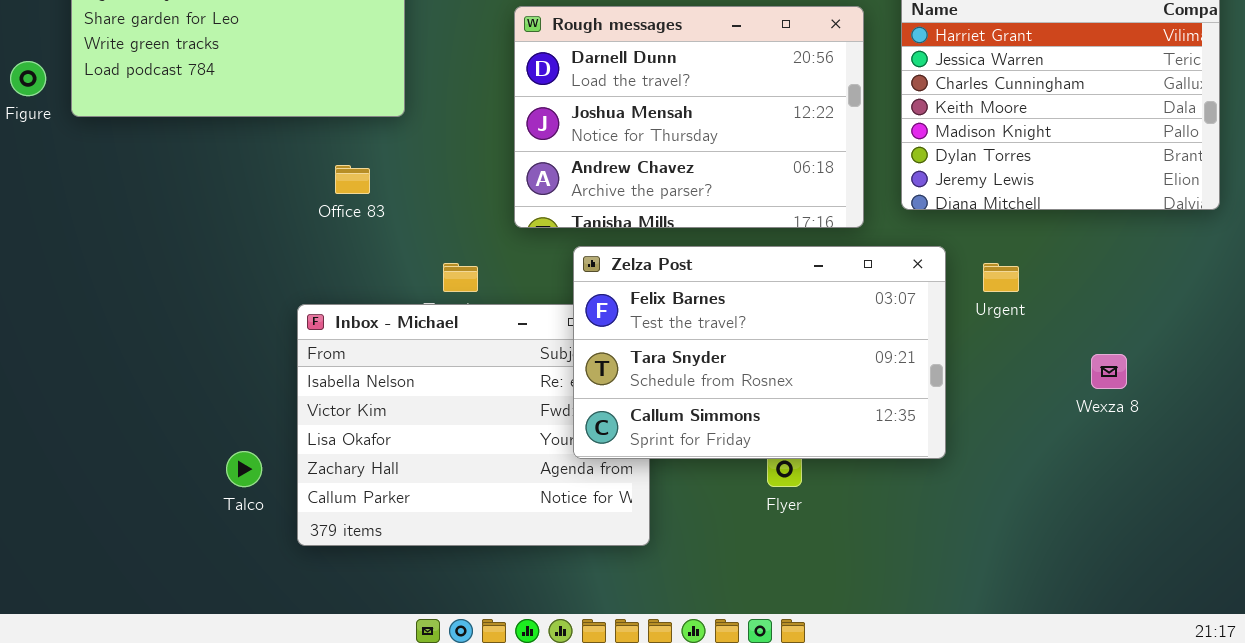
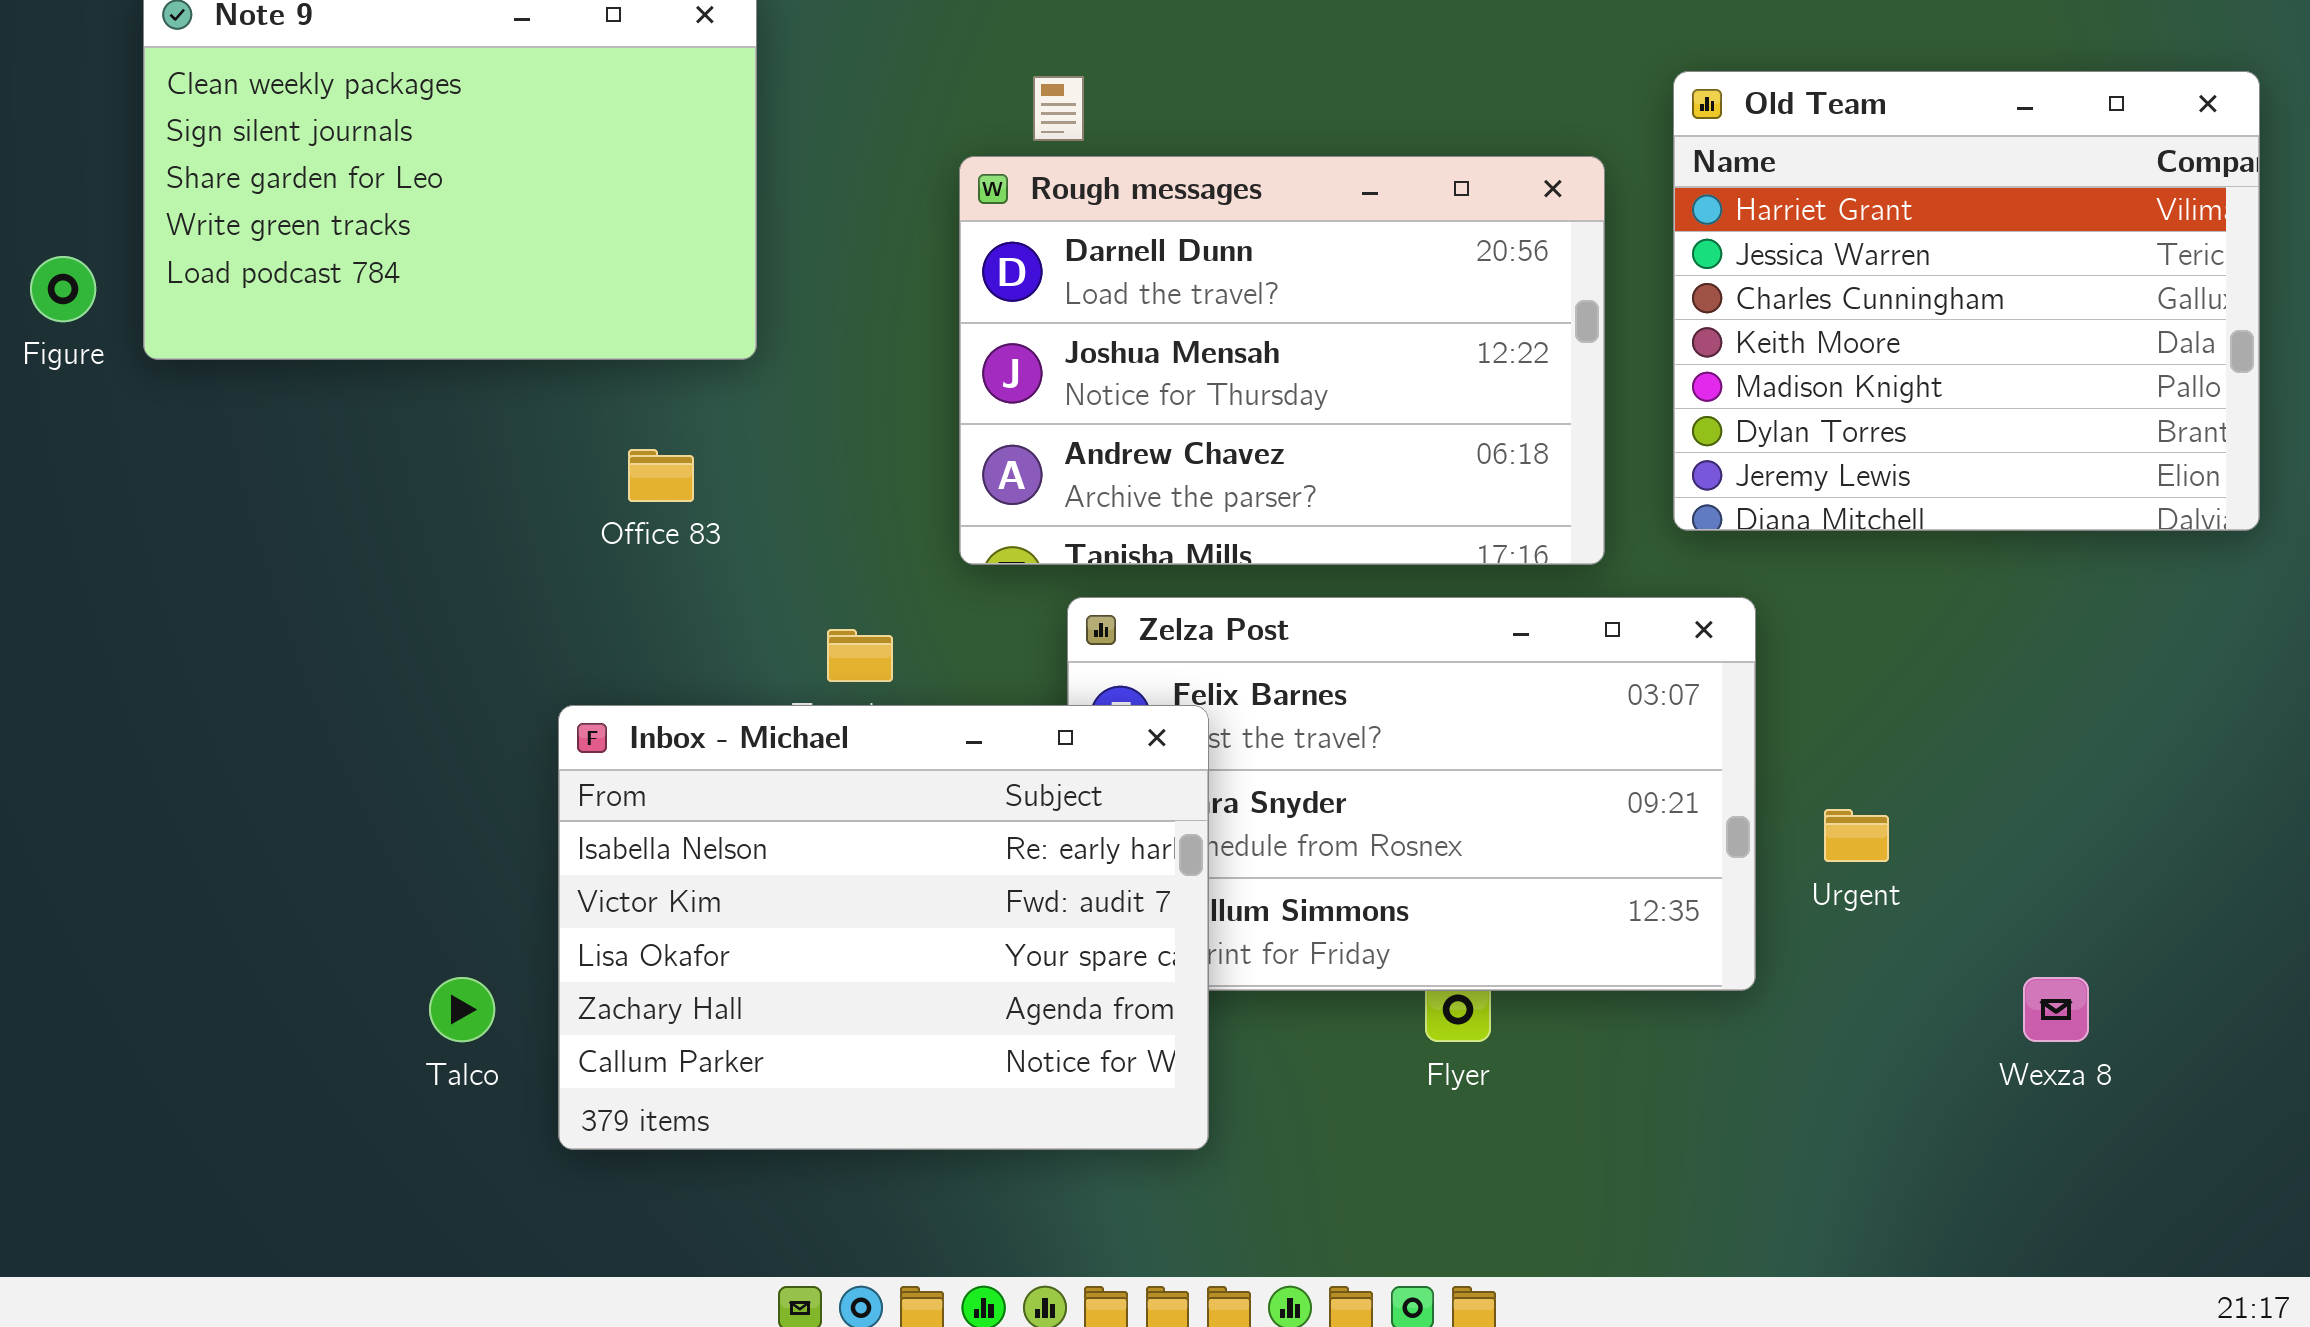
Urgent: [983,263,1019,292] -> [1824,809,1889,862], moved
Inbox - Michael: [297,304,650,546] -> [558,705,1209,1150], raised
Wexza 8: [1091,354,1127,389] -> [2023,977,2089,1042], moved

